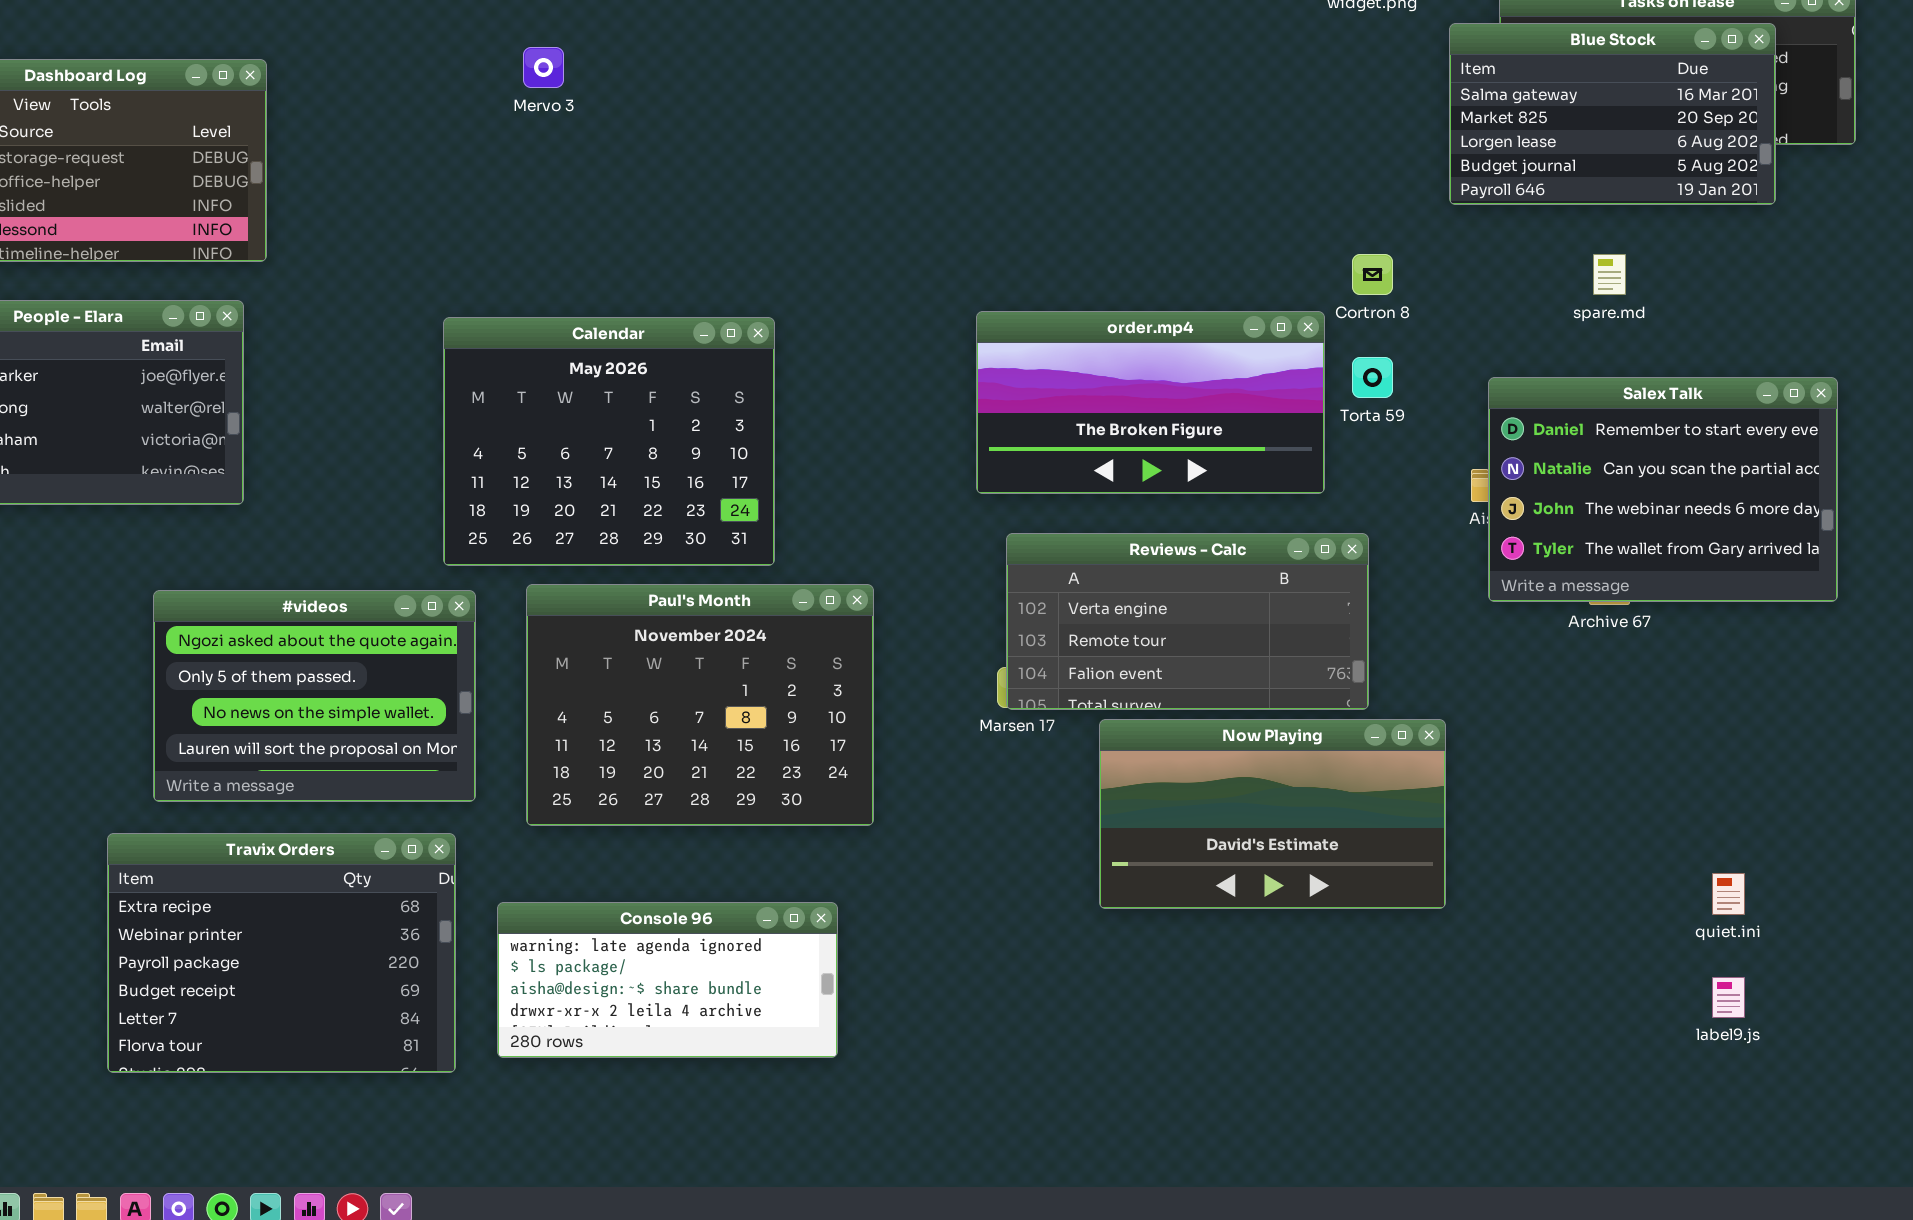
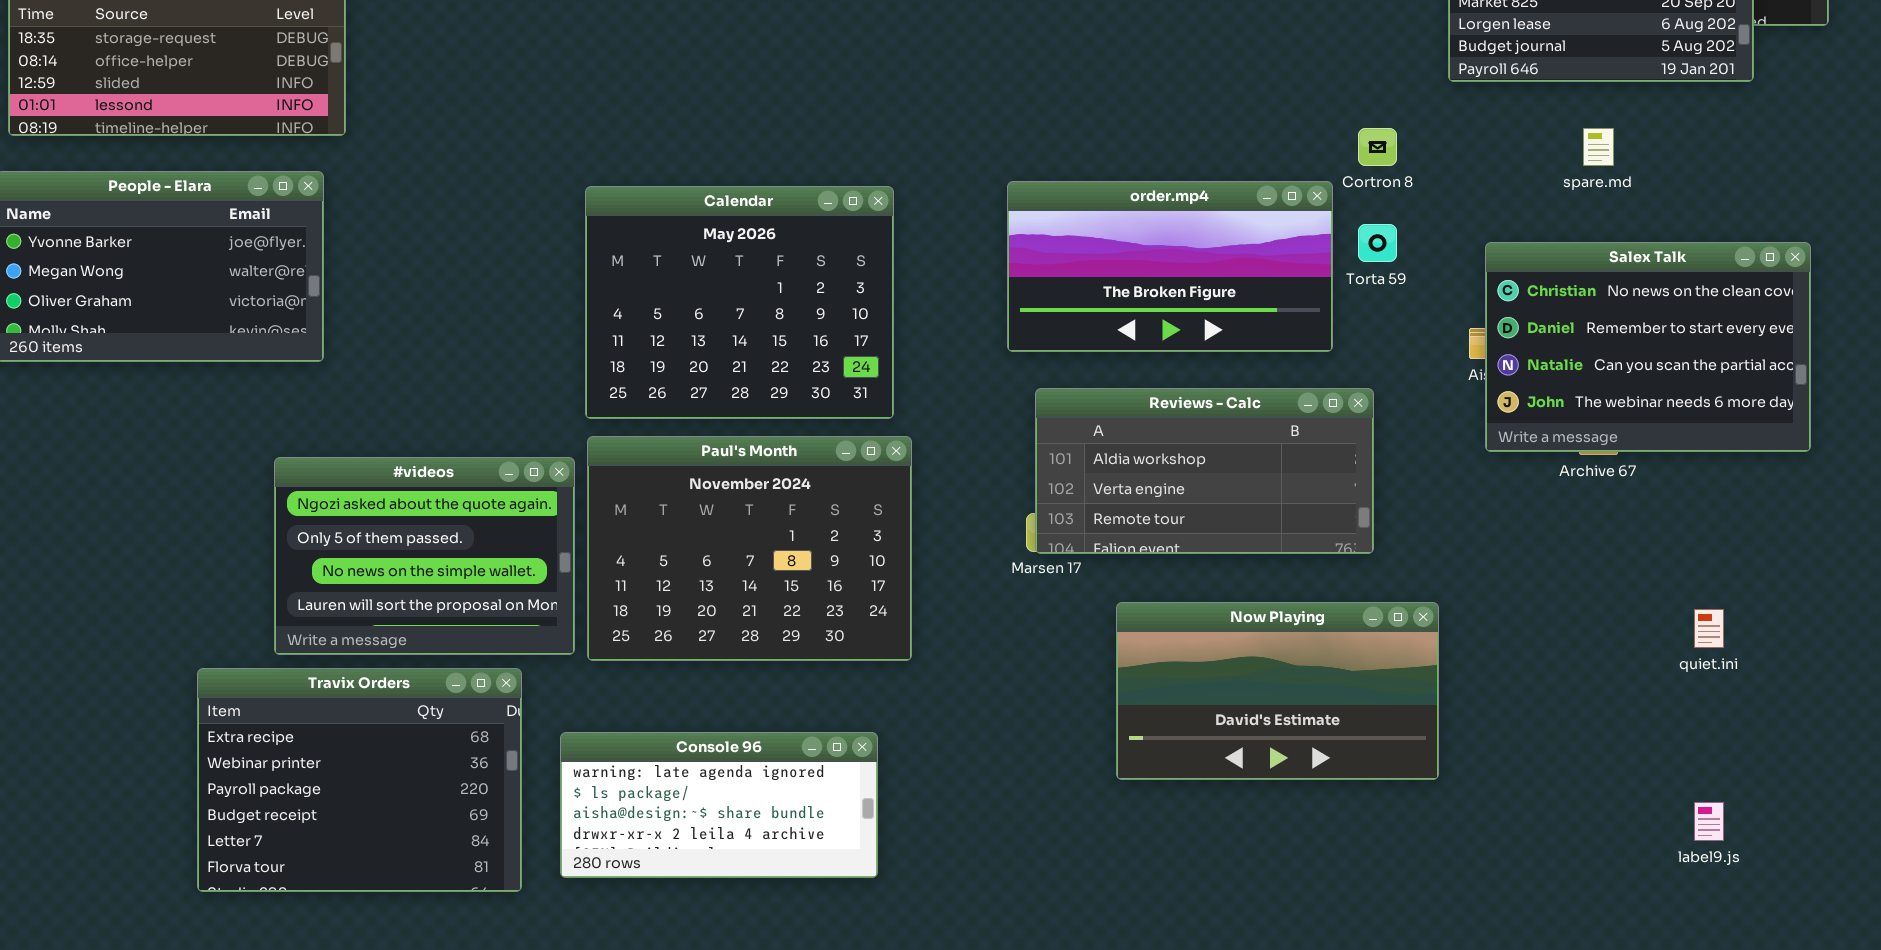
Calendar: [443,317,775,566] -> [585,186,894,419], moved
Salex Talk: [1488,377,1838,602] -> [1485,242,1811,452], scrolled up 1 row
Reviews - Calc: [1006,533,1369,710] -> [1035,388,1374,554], scrolled up 1 row
#videos: [153,590,476,802] -> [274,457,575,655], moved
Now Playing: [1099,719,1446,909] -> [1116,602,1439,780], moved
quiet.ini: [1712,873,1745,915] -> [1694,609,1724,648], moved

